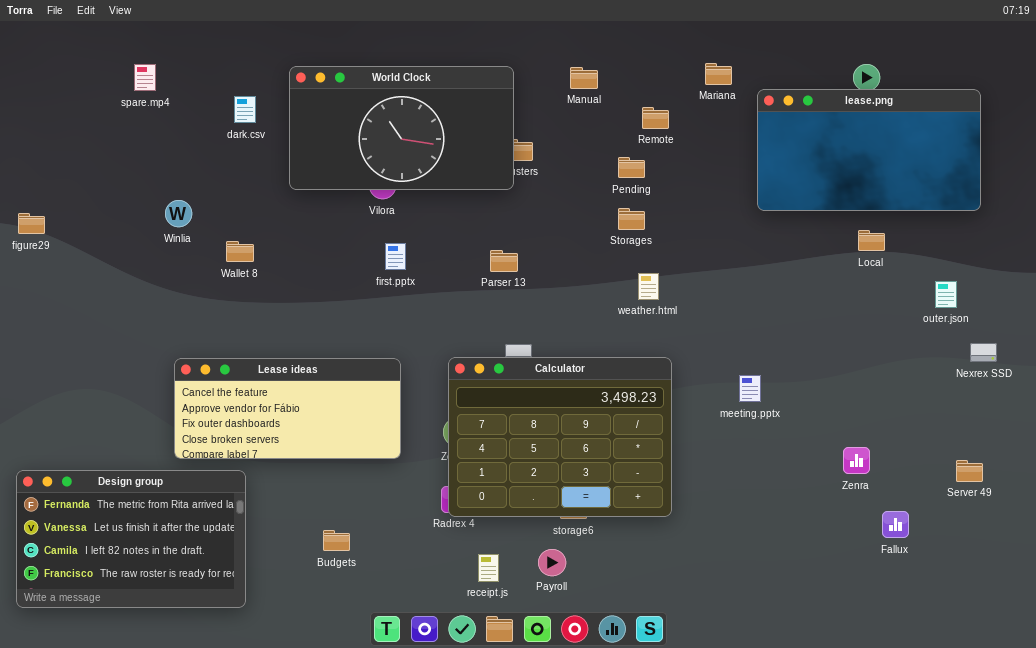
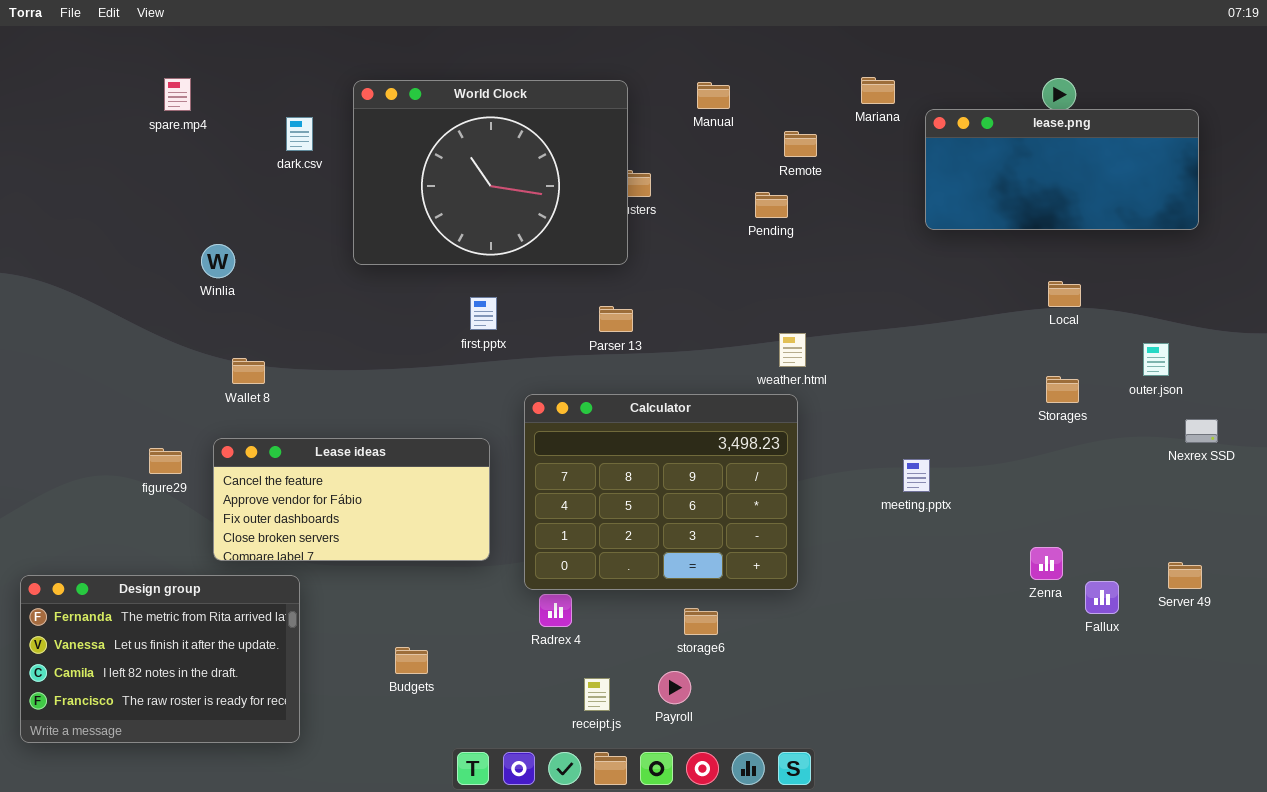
World Clock: [289,66,514,190] -> [353,80,628,265], resized
lease.png: [757,89,981,211] -> [925,109,1199,230], resized
Storages: [618,208,645,230] -> [1046,376,1079,403], moved
figure29: [18,213,45,234] -> [149,448,182,474], moved
Wallet 8: [226,241,254,262] -> [232,358,265,384], moved
Calculator: [448,357,672,517] -> [524,394,798,590], moved
Fallux: [882,511,909,538] -> [1085,581,1119,614], moved

